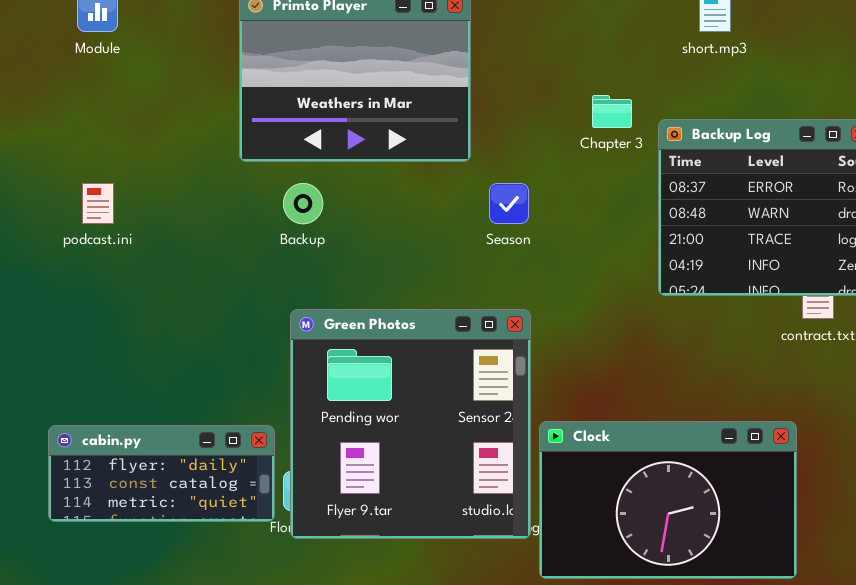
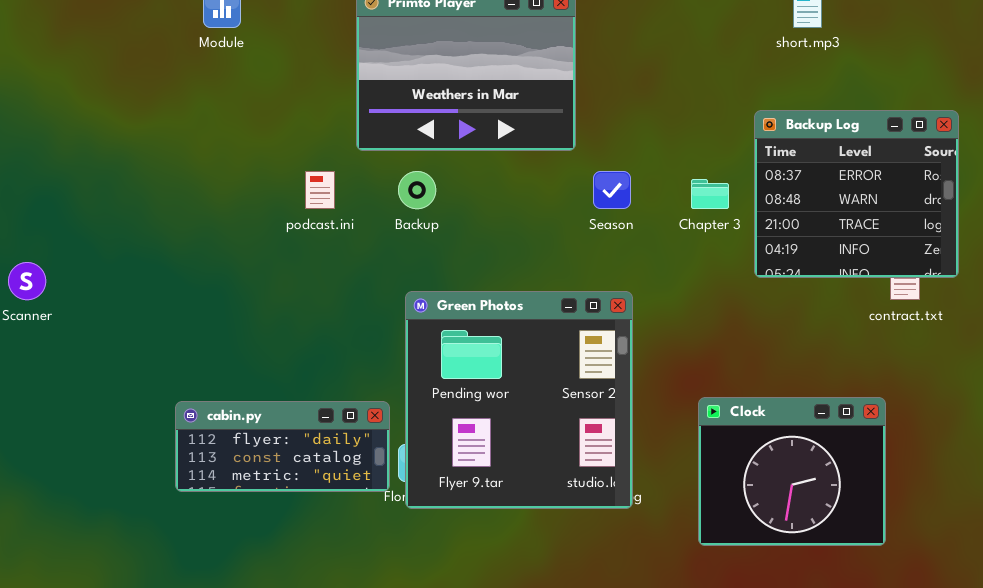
Chapter 3: [592,95,632,128] -> [691,179,729,209], moved
podcast.ini: [82,183,114,224] -> [305,171,335,209], moved
Clock: [539,421,797,579] -> [698,397,886,546], resized

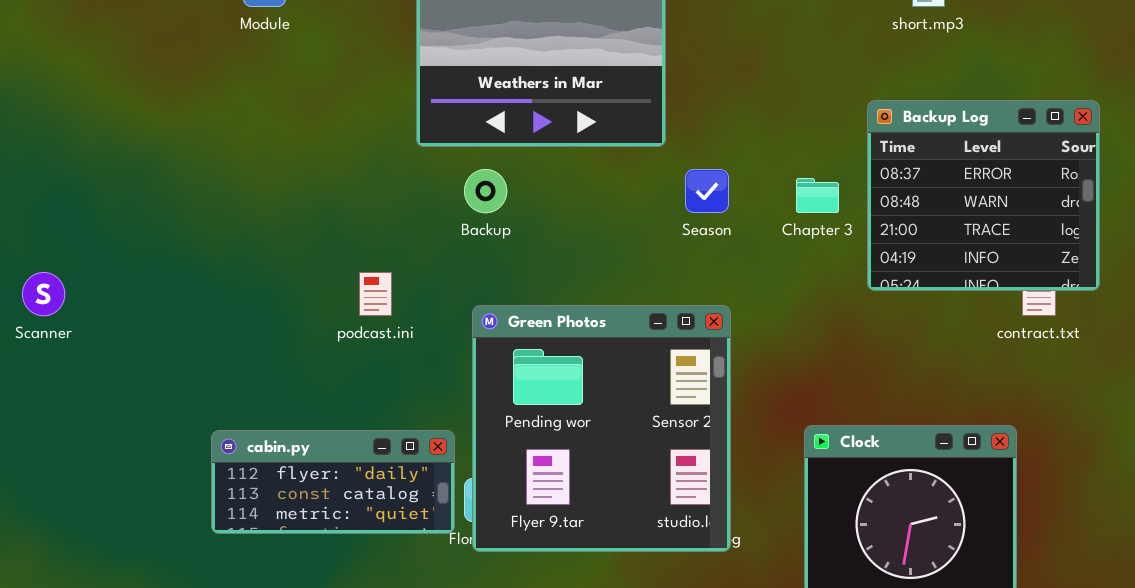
podcast.ini: [305,171,335,209] -> [359,272,392,316], moved

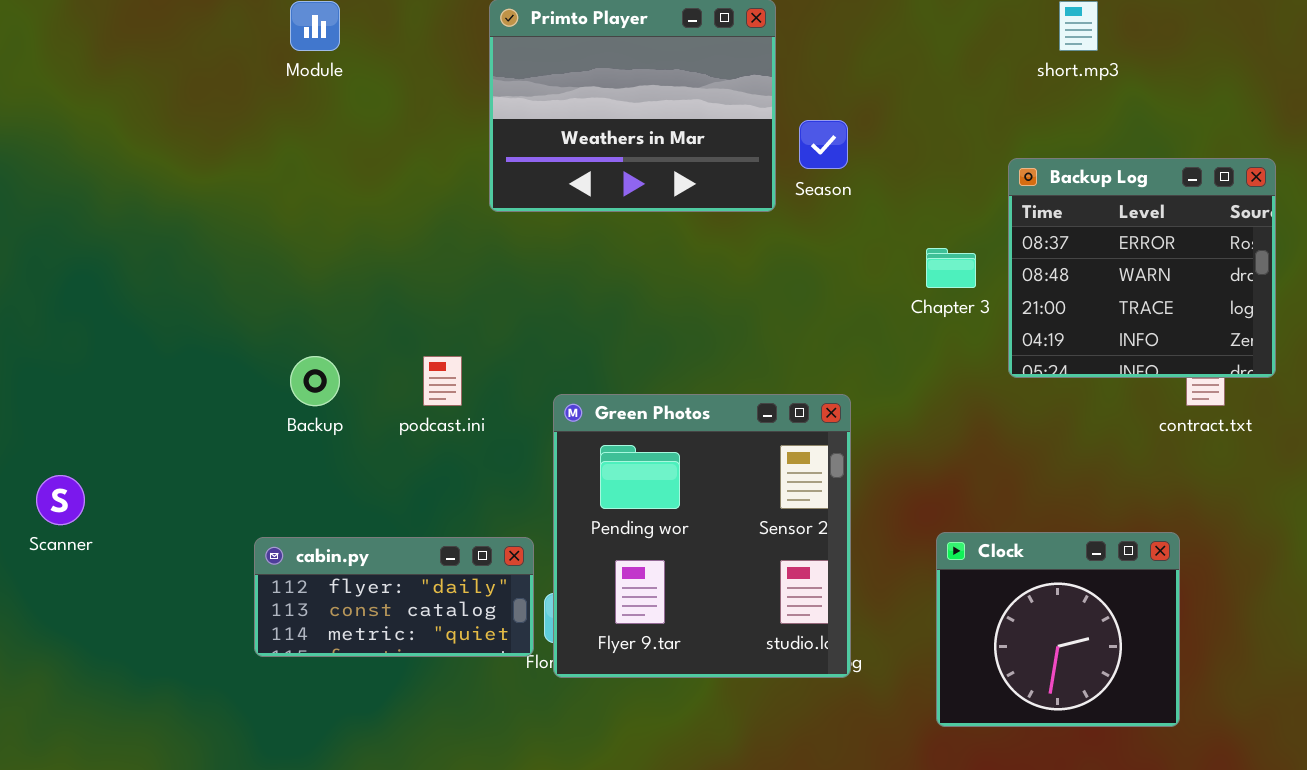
Backup: [464,169,507,213] -> [290,356,340,406], moved
Season: [685,169,729,213] -> [799,120,848,169], moved
Scanner: [22,272,65,316] -> [36,475,85,525], moved

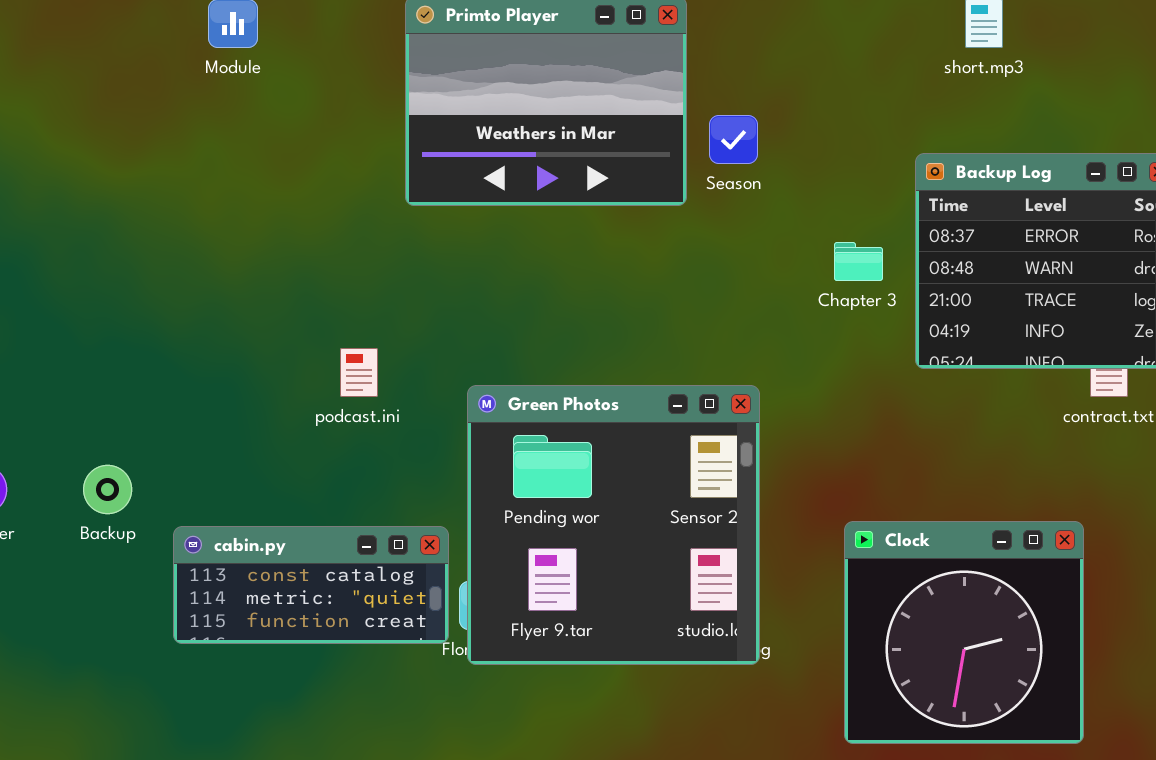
Backup: [290,356,340,406] -> [83,465,132,514], moved
Clock: [936,532,1180,727] -> [844,521,1084,744], resized
cabin.py: [254,537,534,657] -> [173,526,449,644], scrolled down 1 row

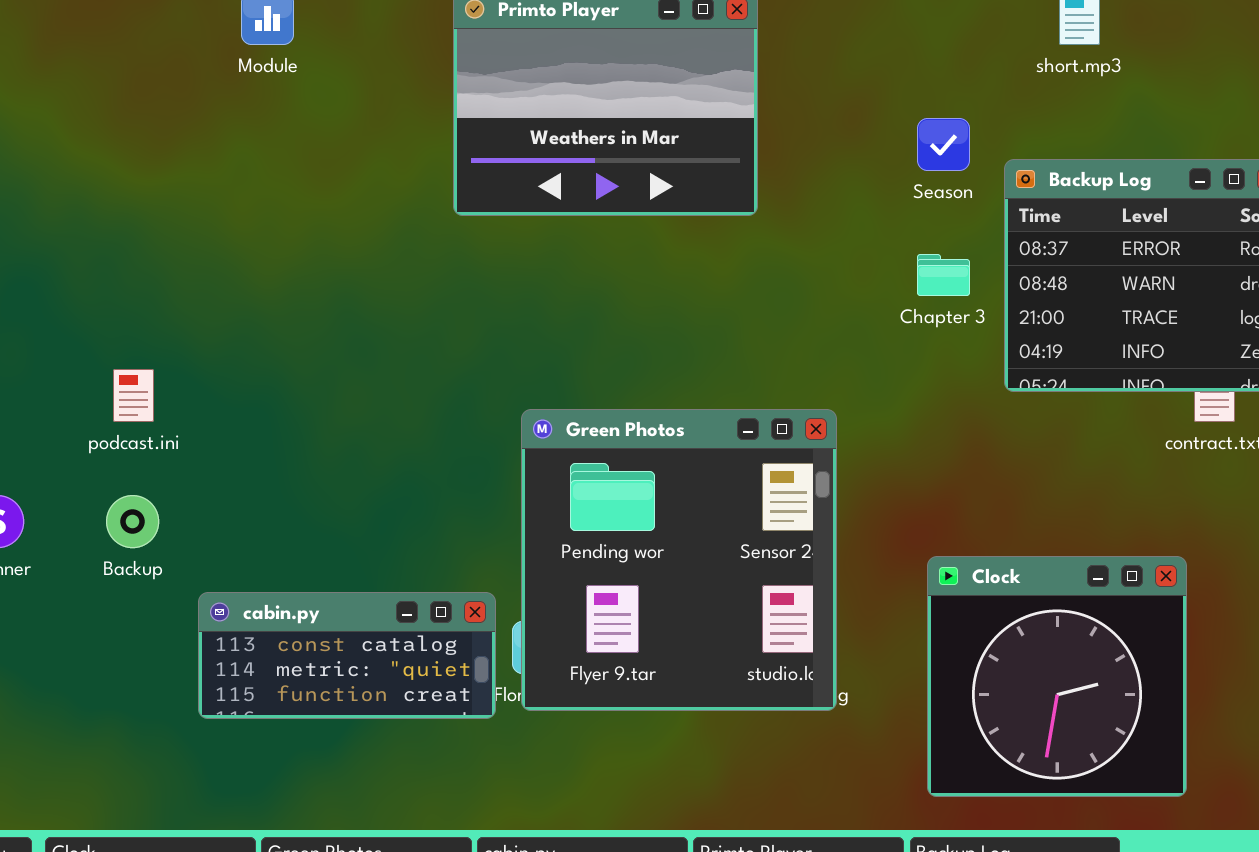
Season: [709,115,758,164] -> [917,118,970,171], moved
podcast.ini: [340,348,378,397] -> [113,369,154,422], moved
cabin.py: [173,526,449,644] -> [198,592,496,719], moved

